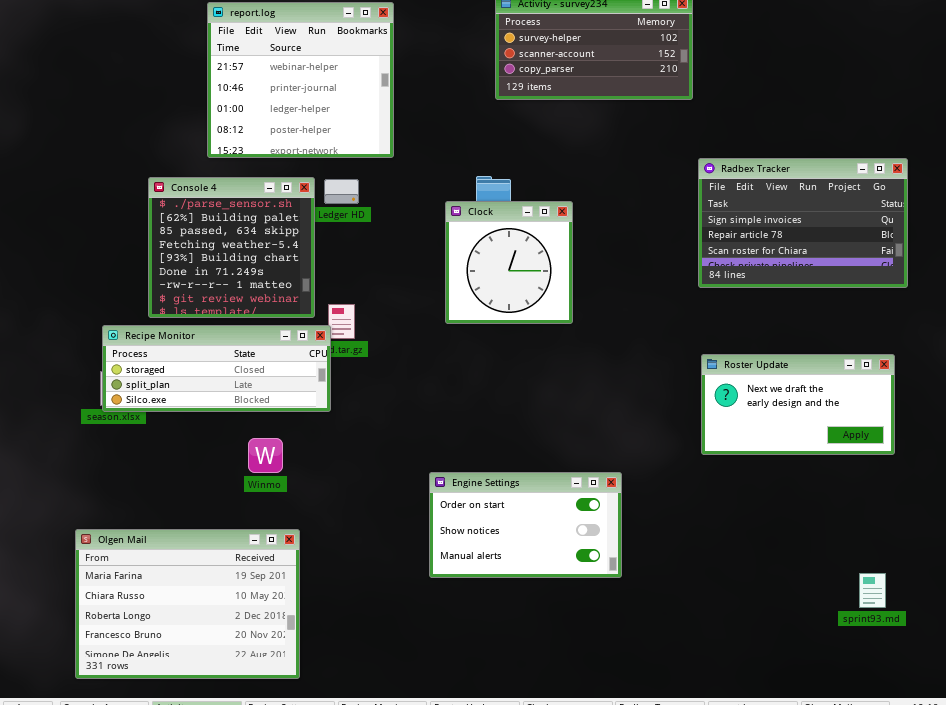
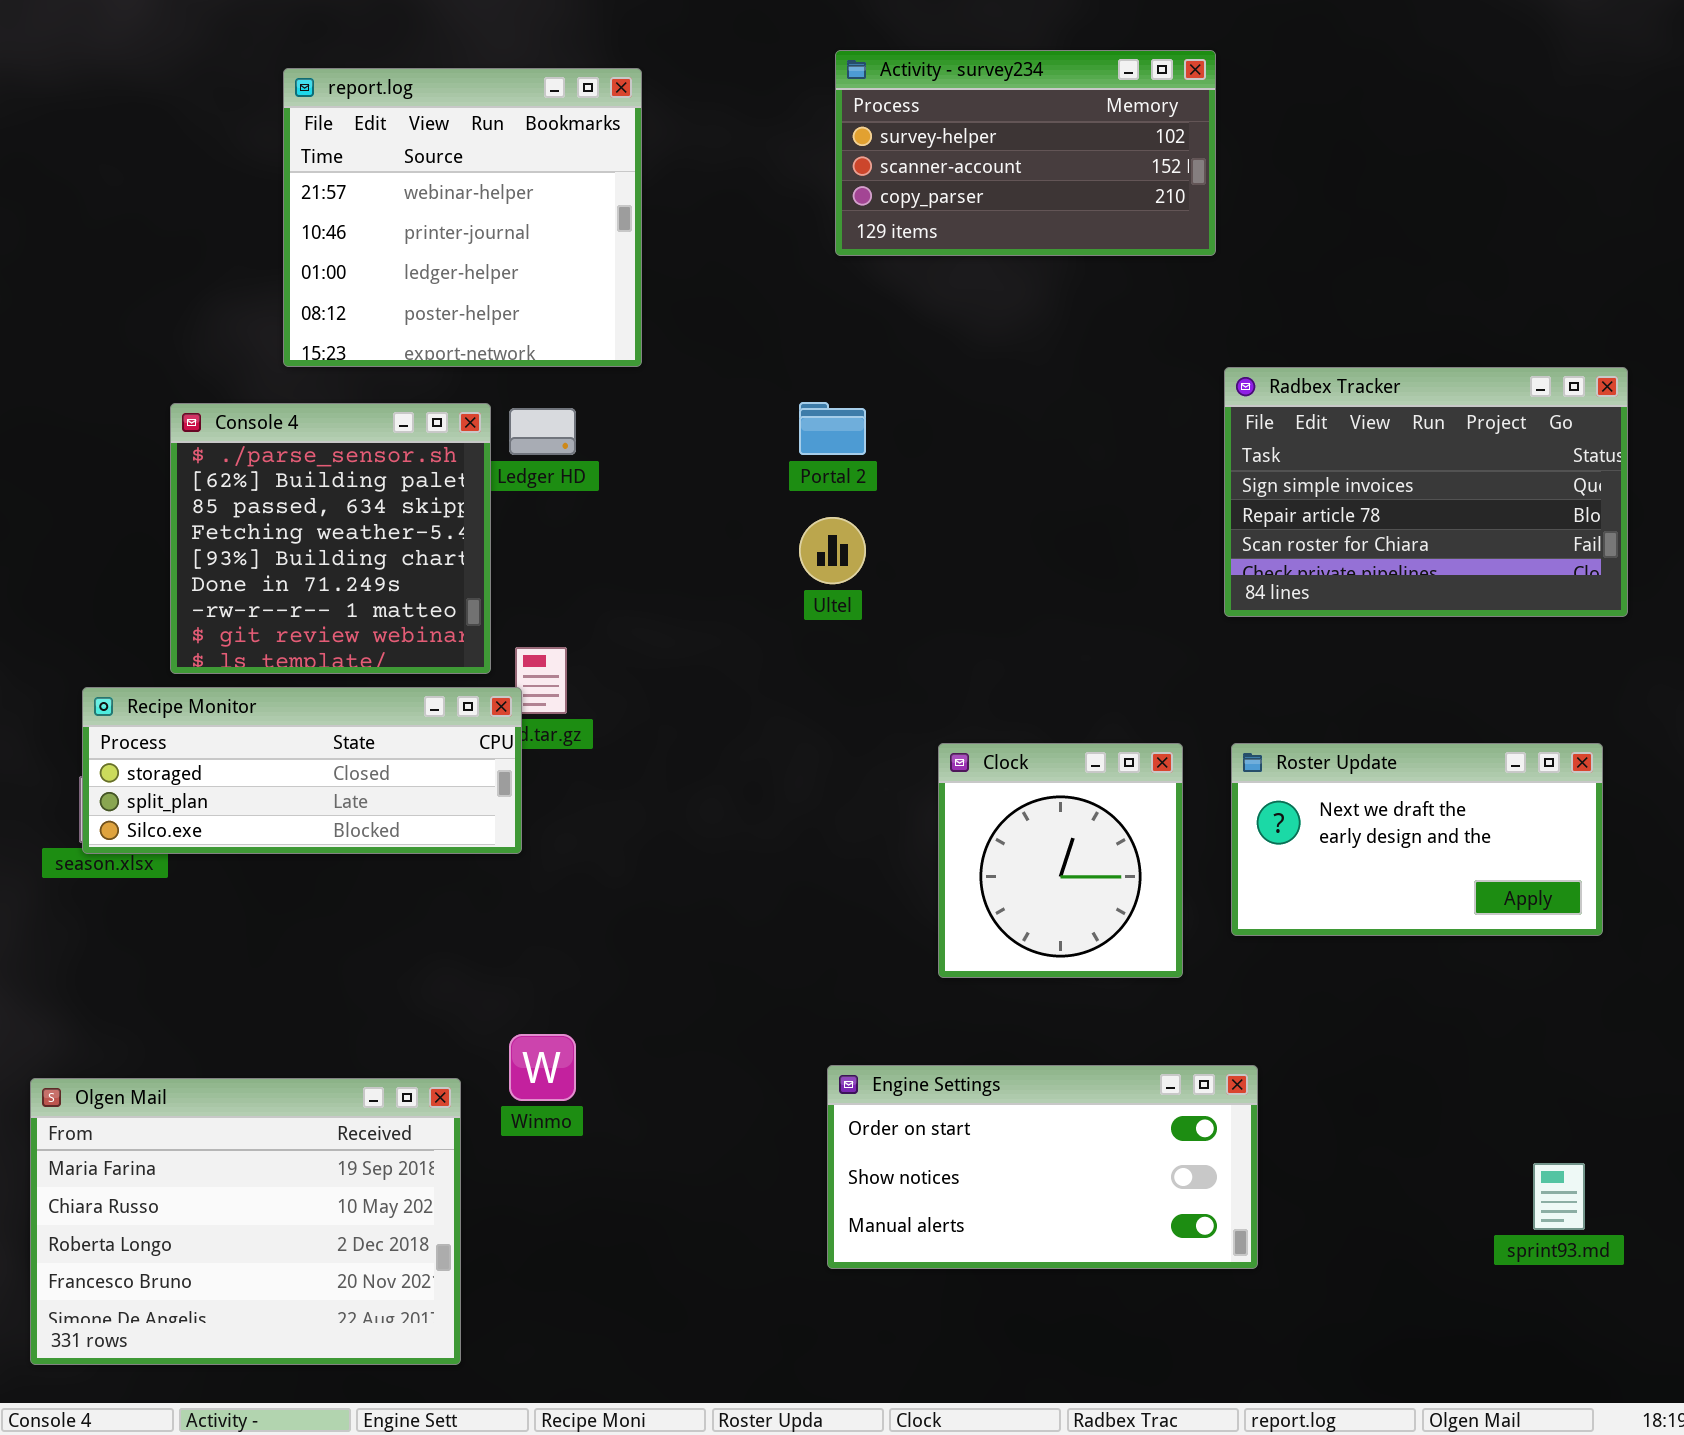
Clock: [445,201,573,324] -> [938,743,1183,978], moved
Winmo: [248,438,283,473] -> [509,1034,576,1101], moved
Engine Settings: [429,472,622,578] -> [827,1065,1258,1269], moved, resized

